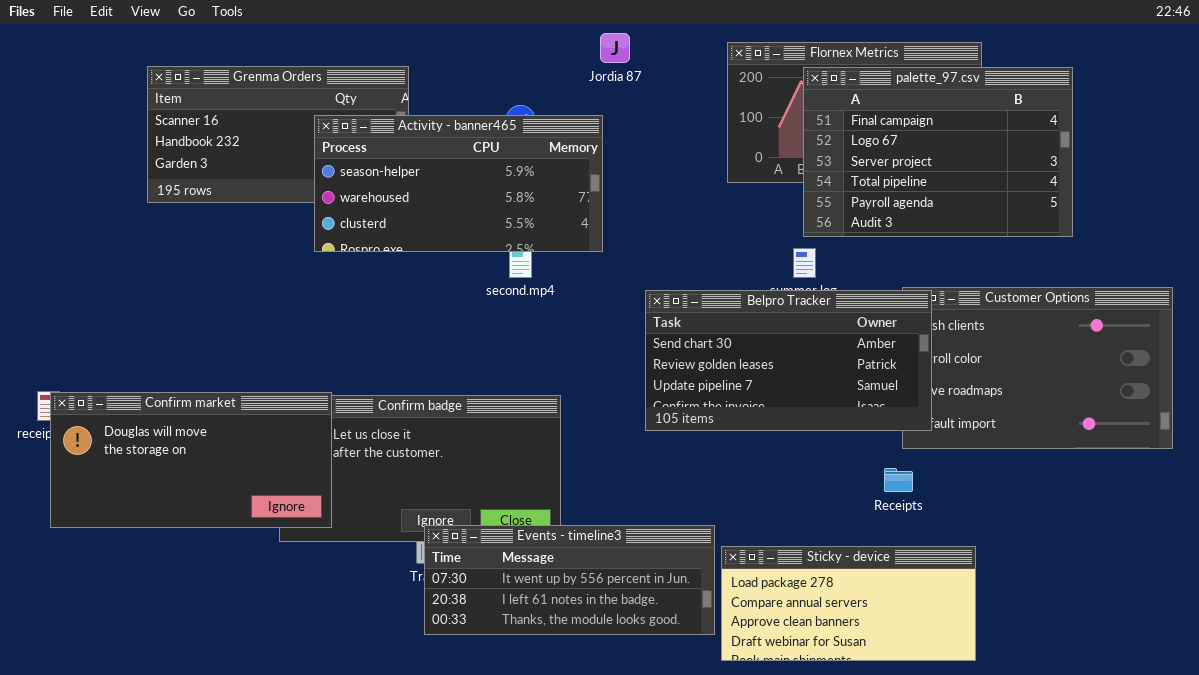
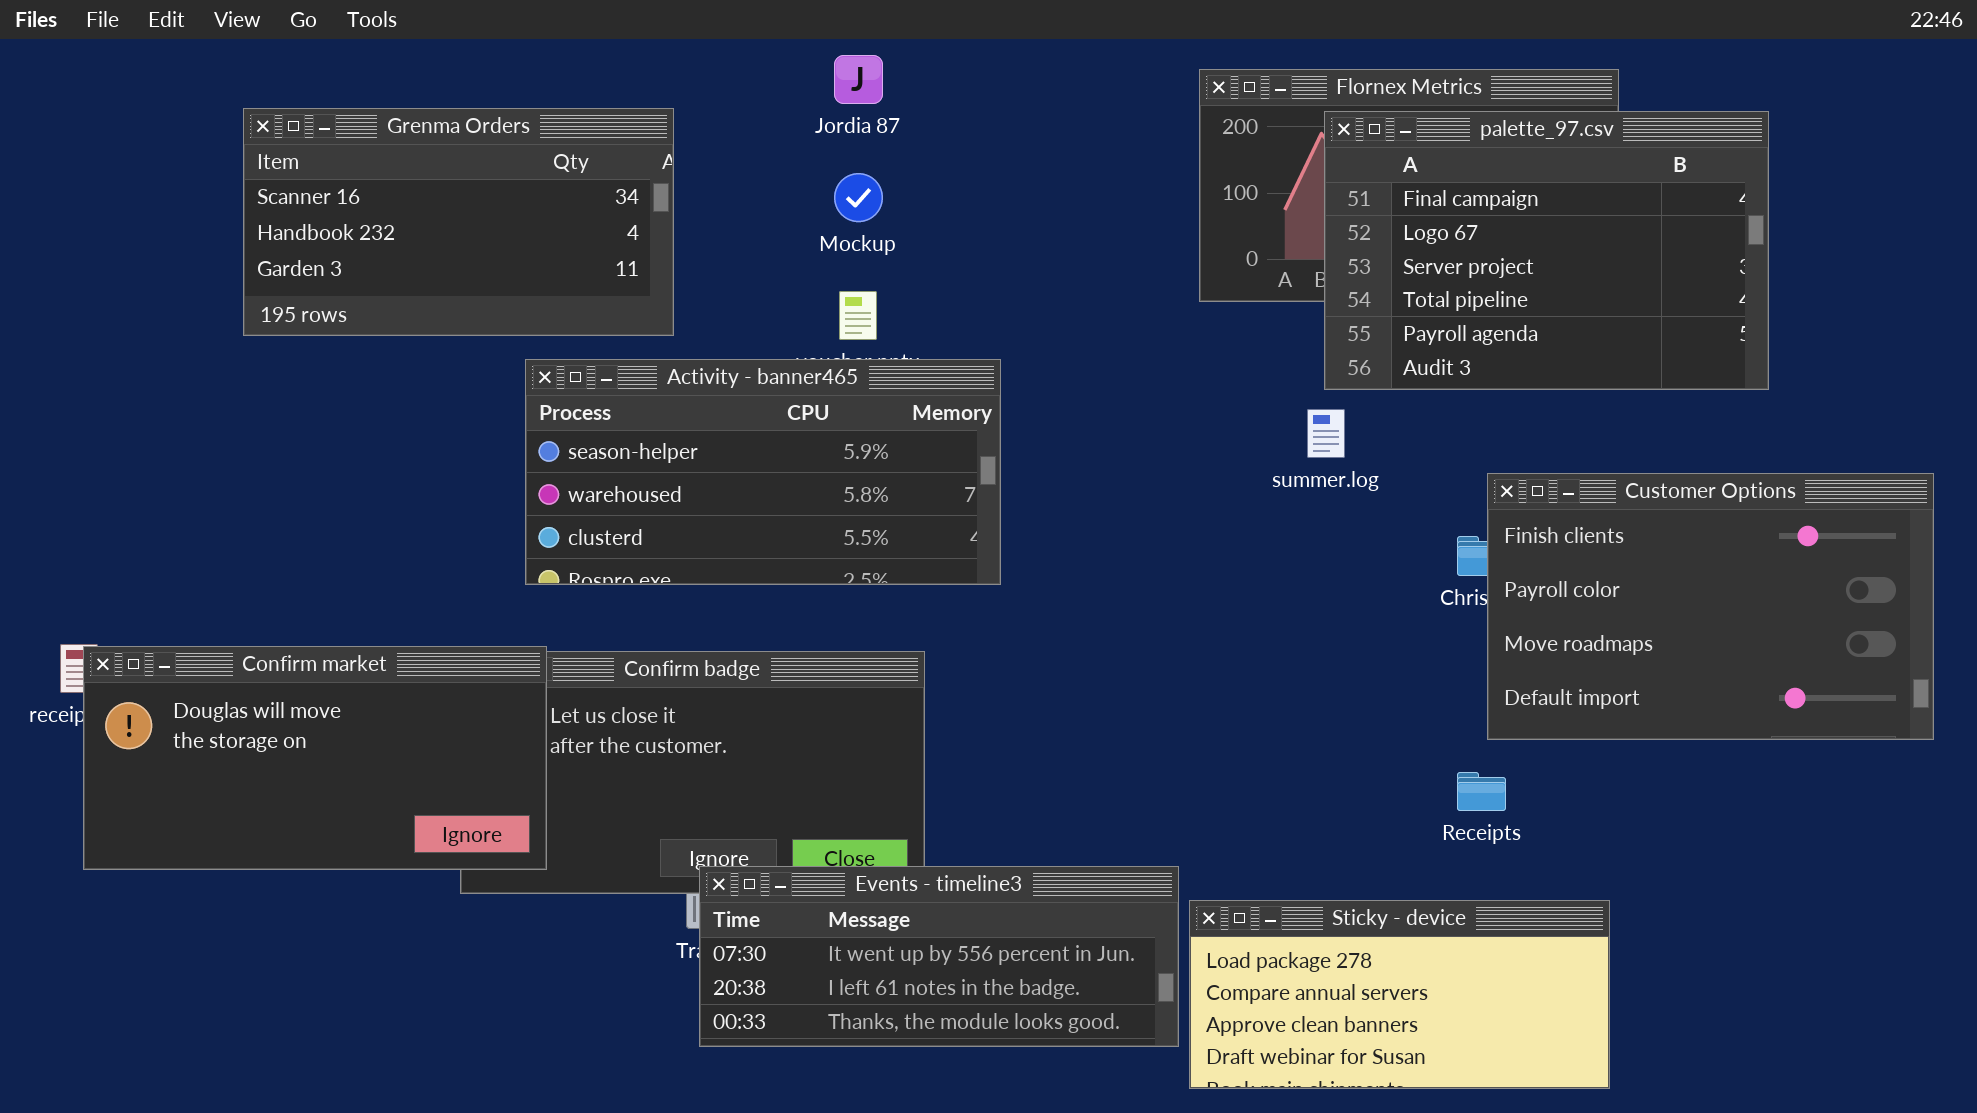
Jordia 87: [600,33,630,63] -> [834,55,883,104], moved
Activity - banner465: [314,115,603,252] -> [525,359,1001,585], moved
Belpro Tracker: [645,290,932,431] -> none, closed

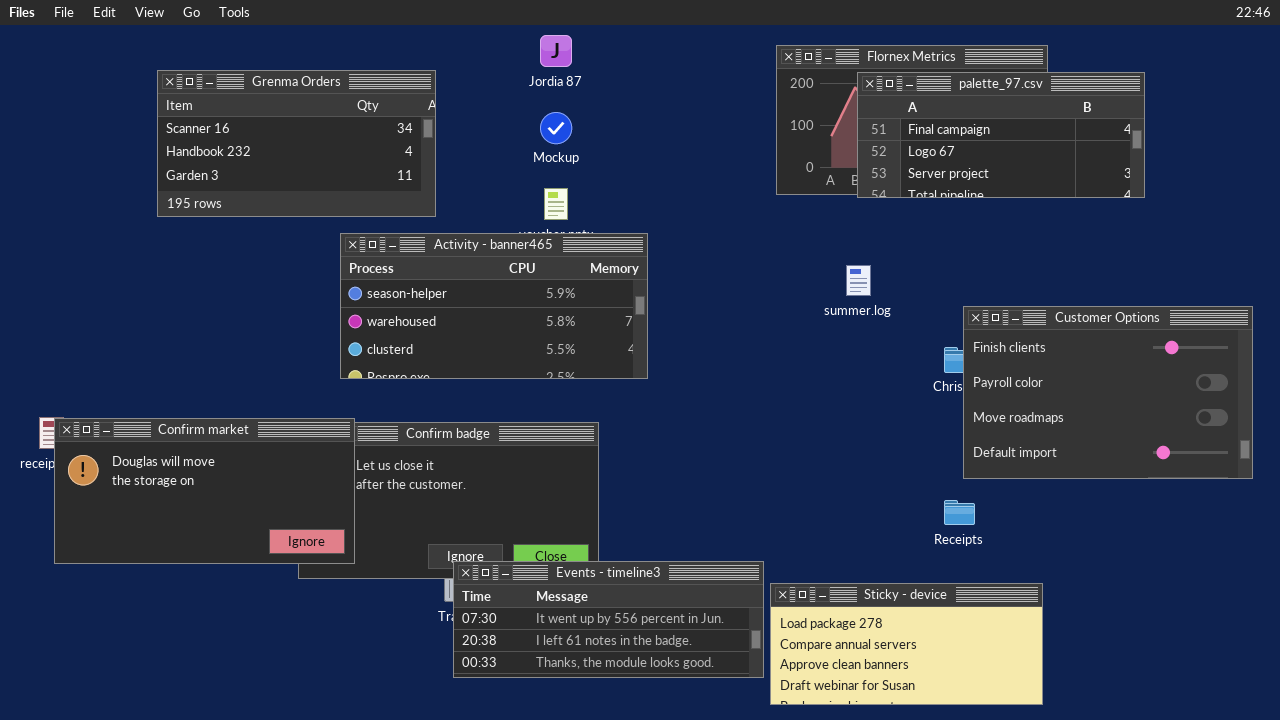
palette_97.csv: [1324,111,1769,390] -> [857,72,1145,198], resized

